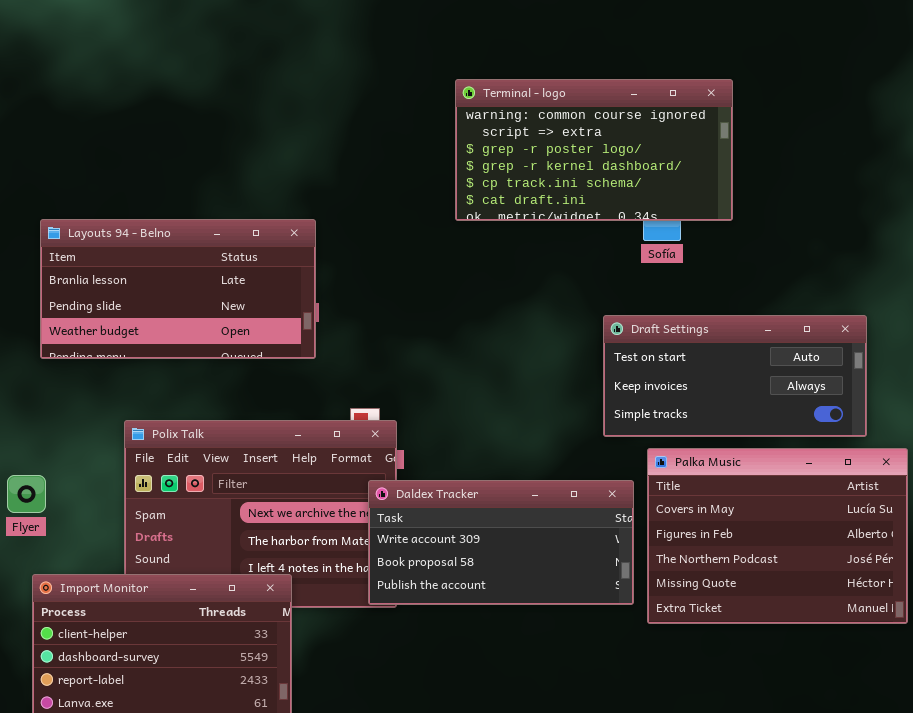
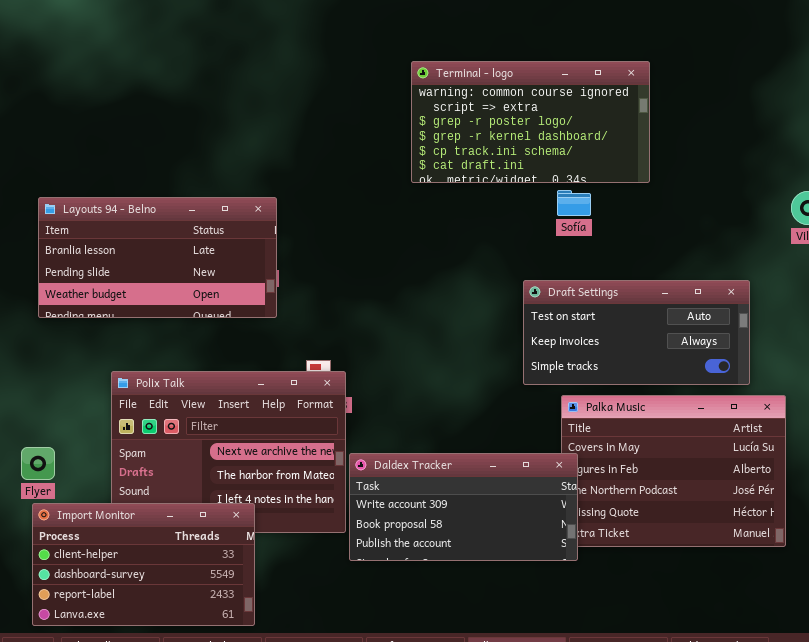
Terminal - logo: [455,79,733,221] -> [411,61,650,183], moved
Flyer: [7,475,46,513] -> [21,447,55,480], moved
Daldex Tracker: [368,480,634,605] -> [349,453,578,561], moved

